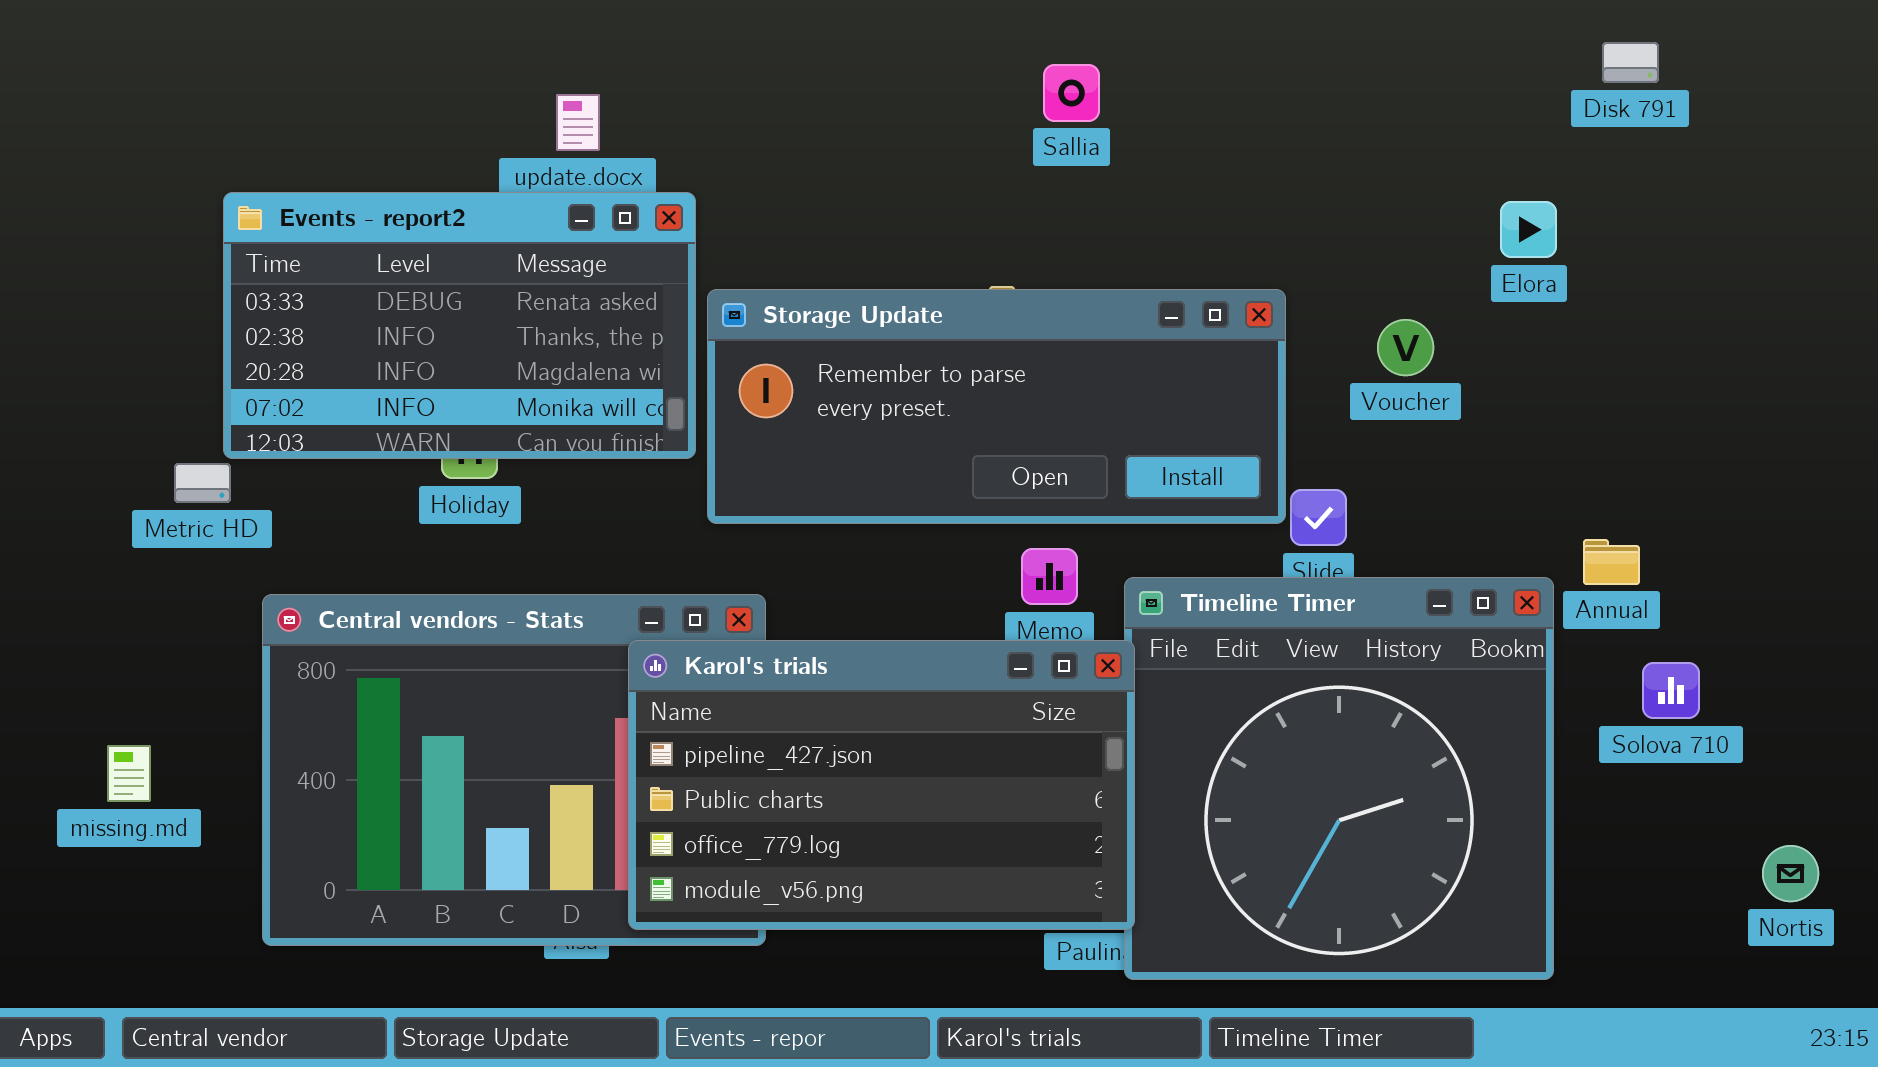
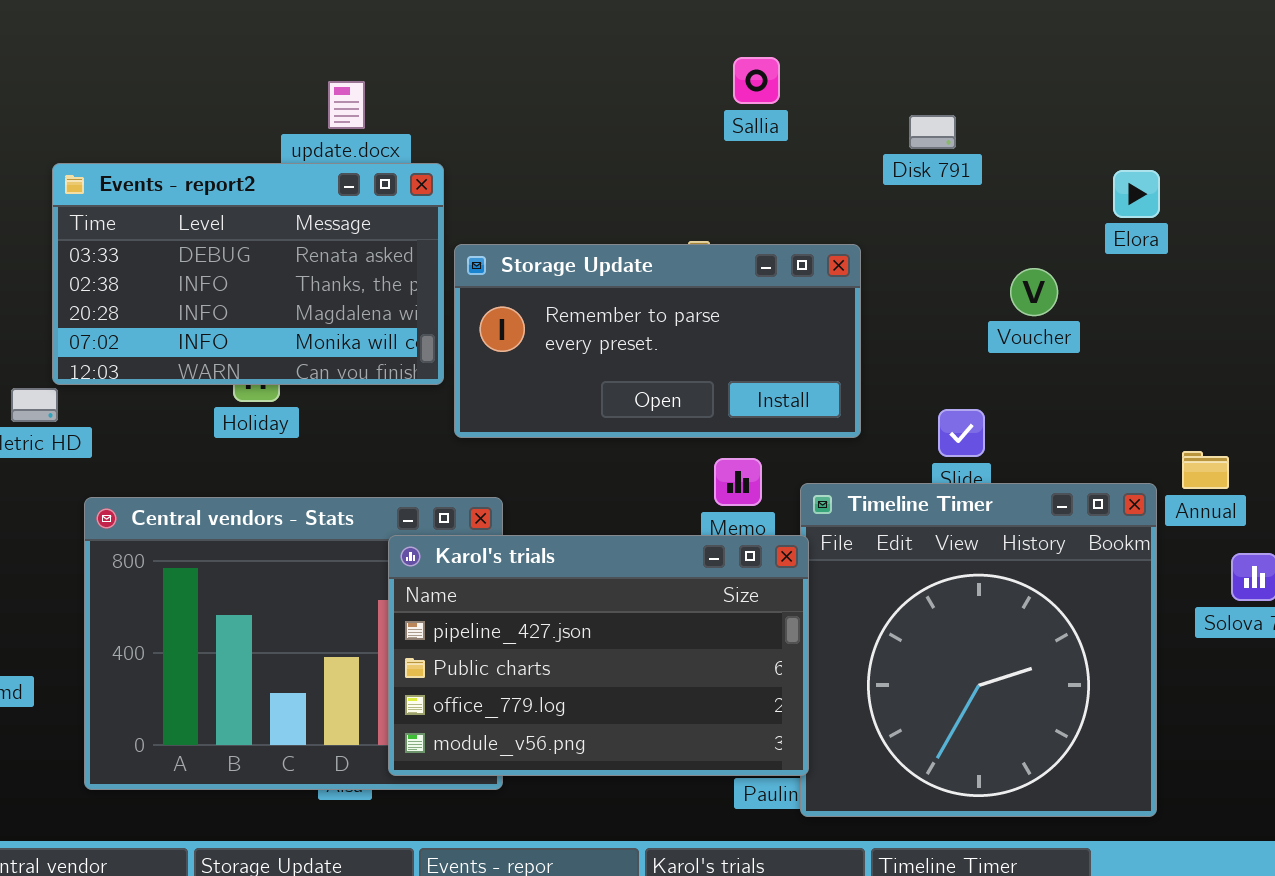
Disk 791: [1602,42,1659,83] -> [909,115,956,149], moved
Storage Update: [707,289,1286,524] -> [454,244,861,438], resized

